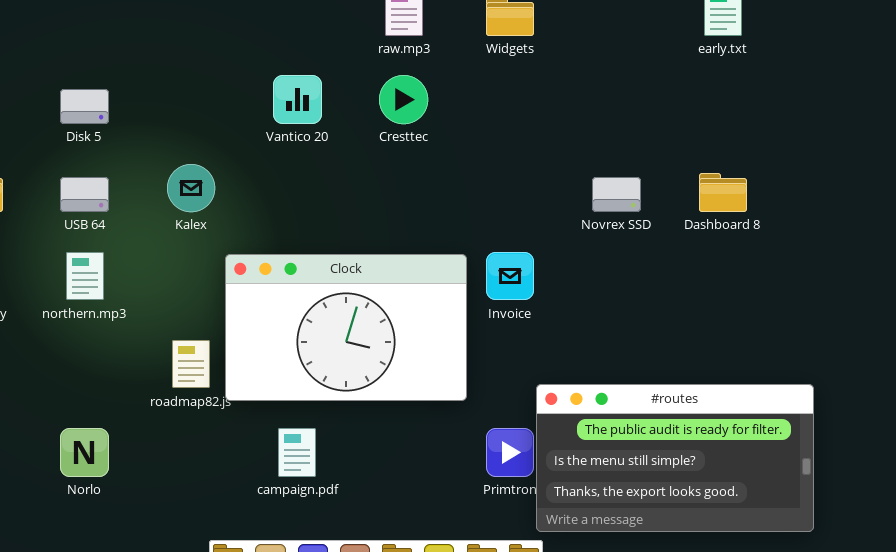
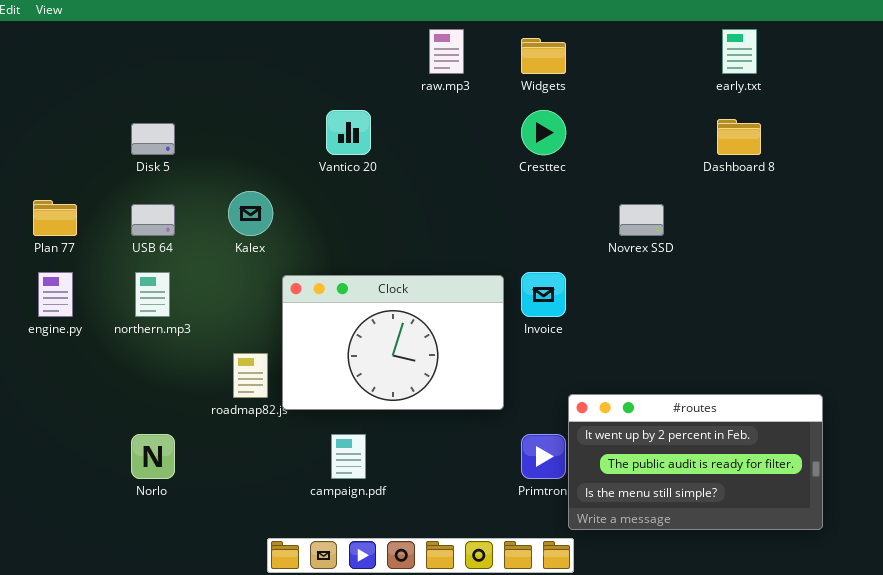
Cresttec: [379,75,428,124] -> [521,110,566,155], moved
Dashboard 8: [699,173,747,212] -> [717,119,761,155], moved
#routes: [536,384,814,532] -> [568,394,823,530], scrolled up 1 row

